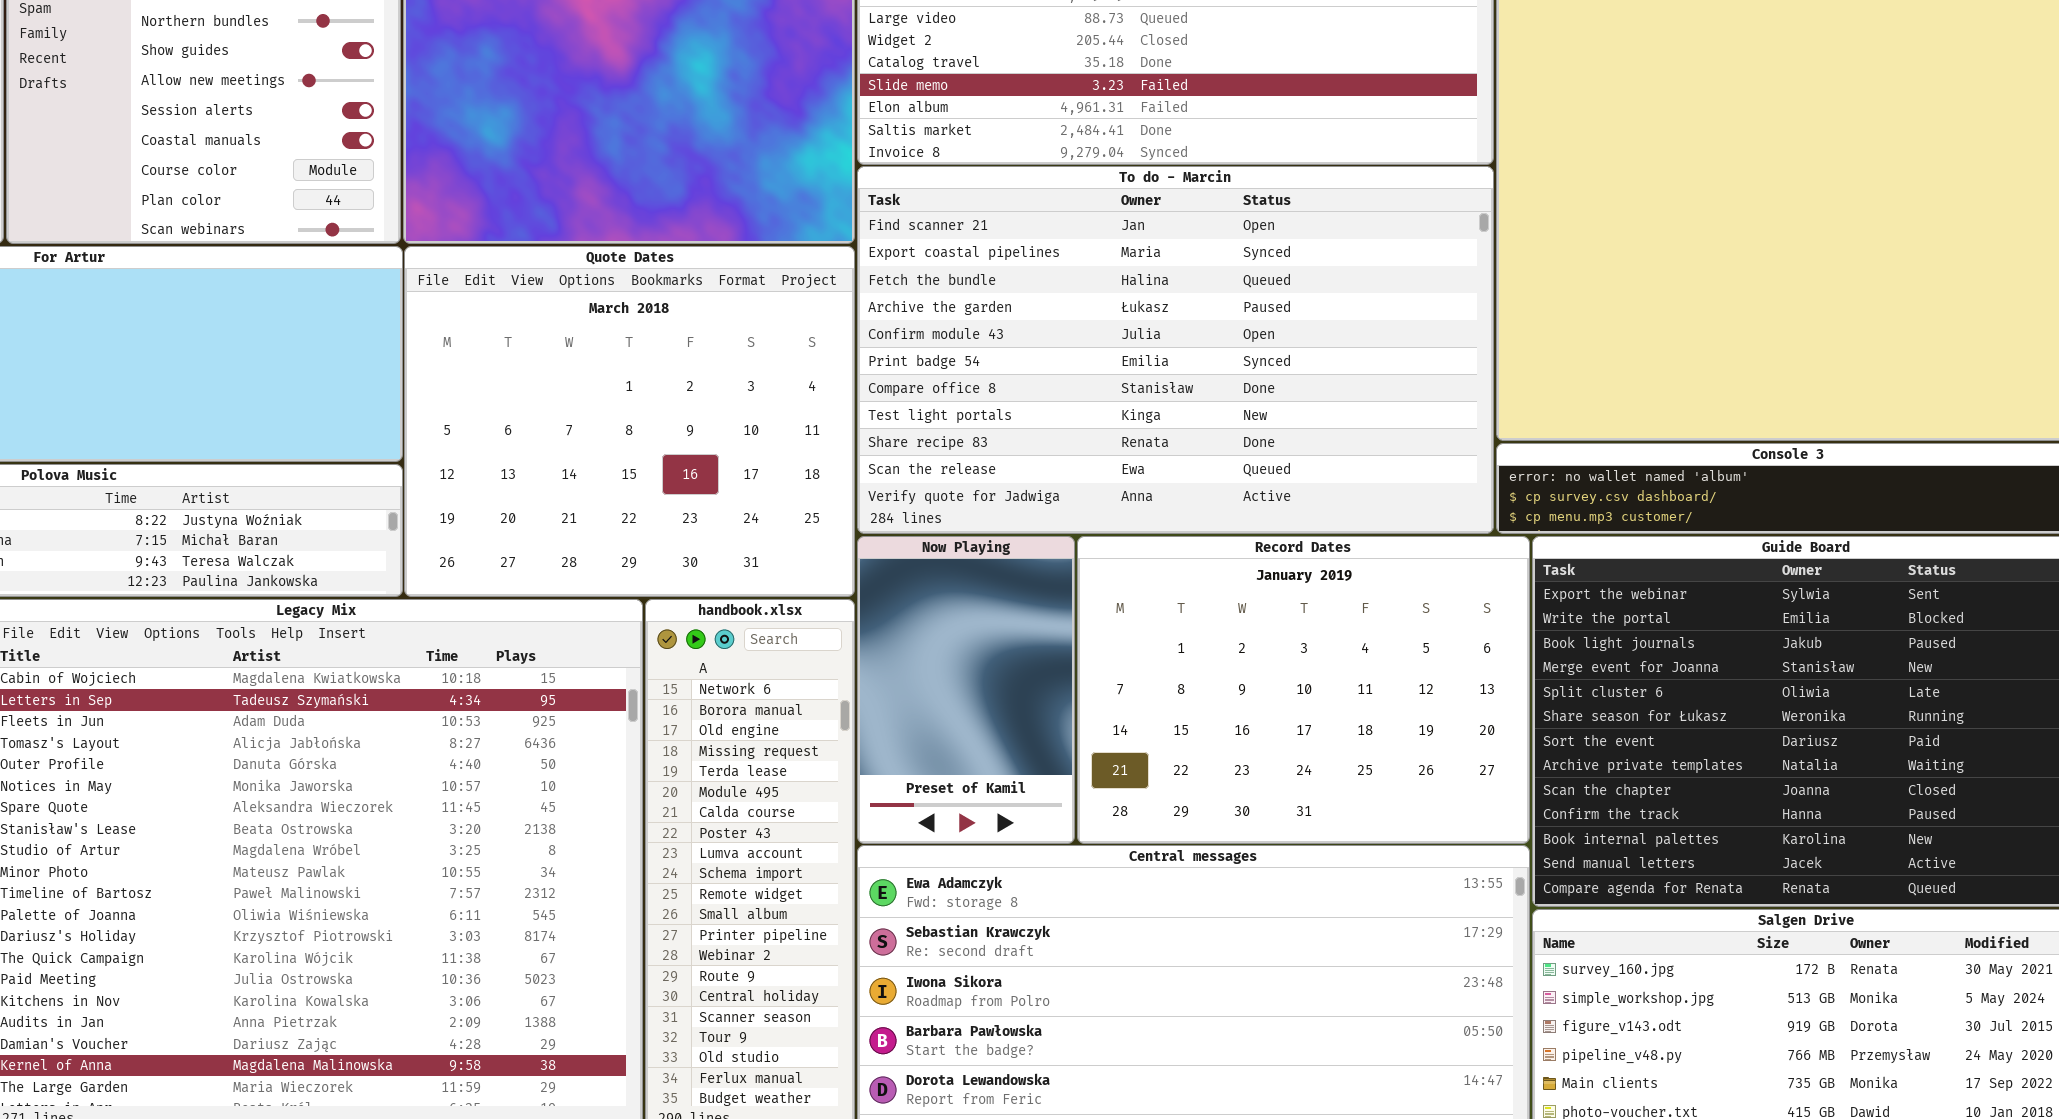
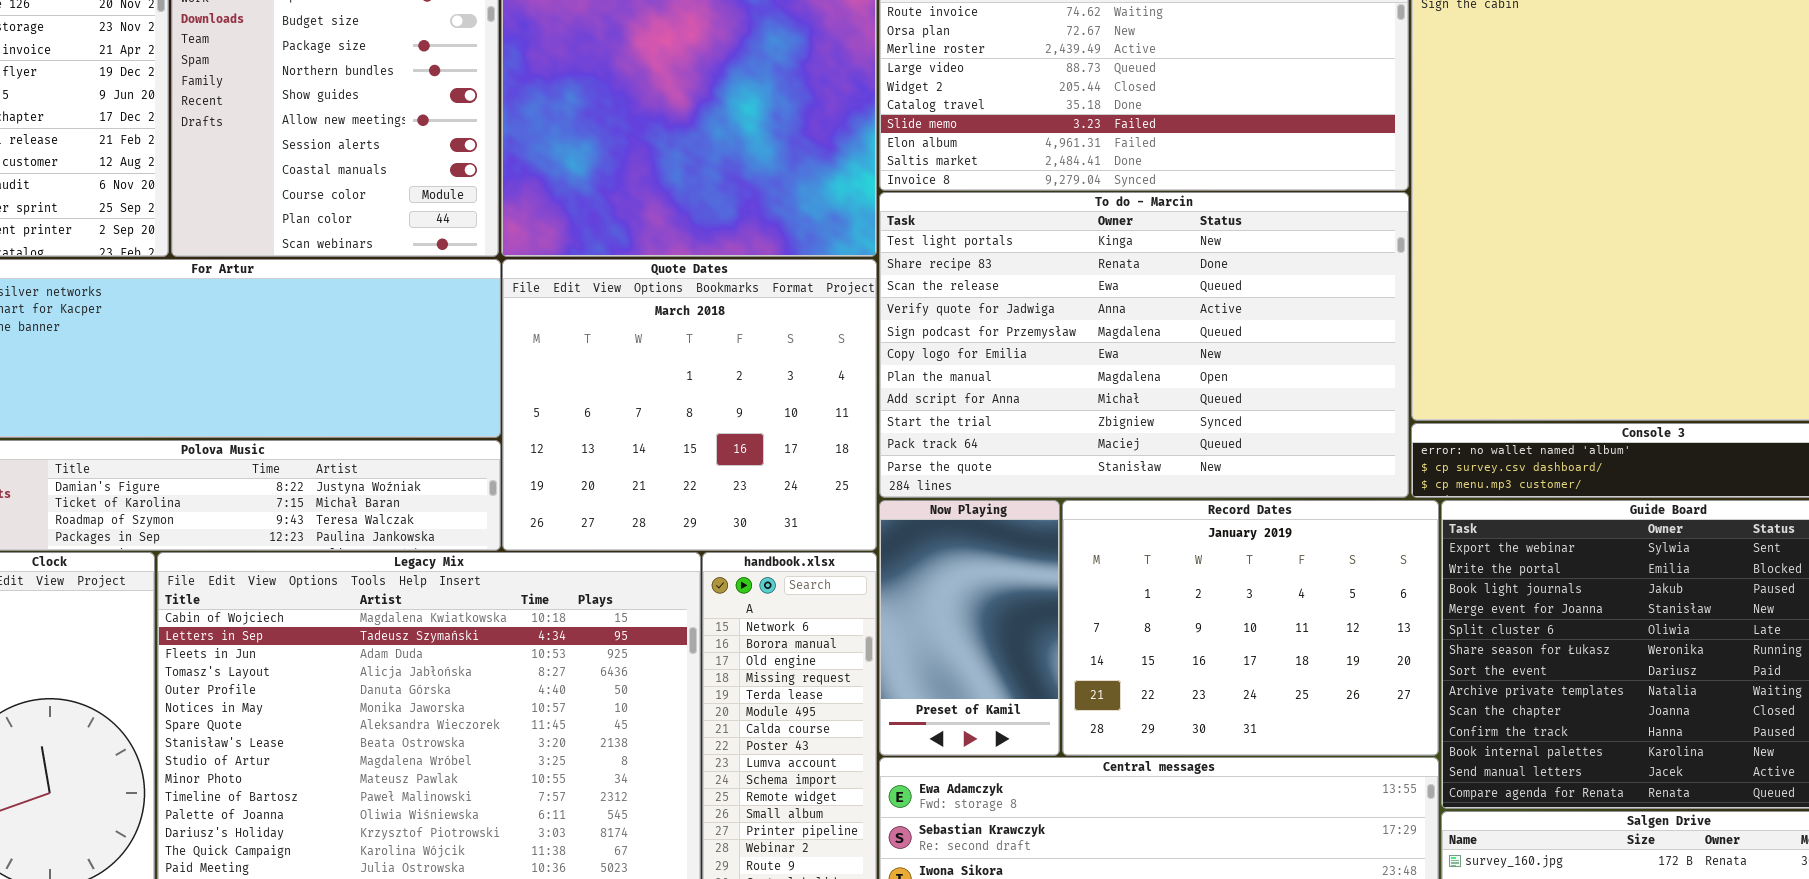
To do - Marcin: [857,166,1494,534] -> [879,192,1409,498], scrolled down 7 rows

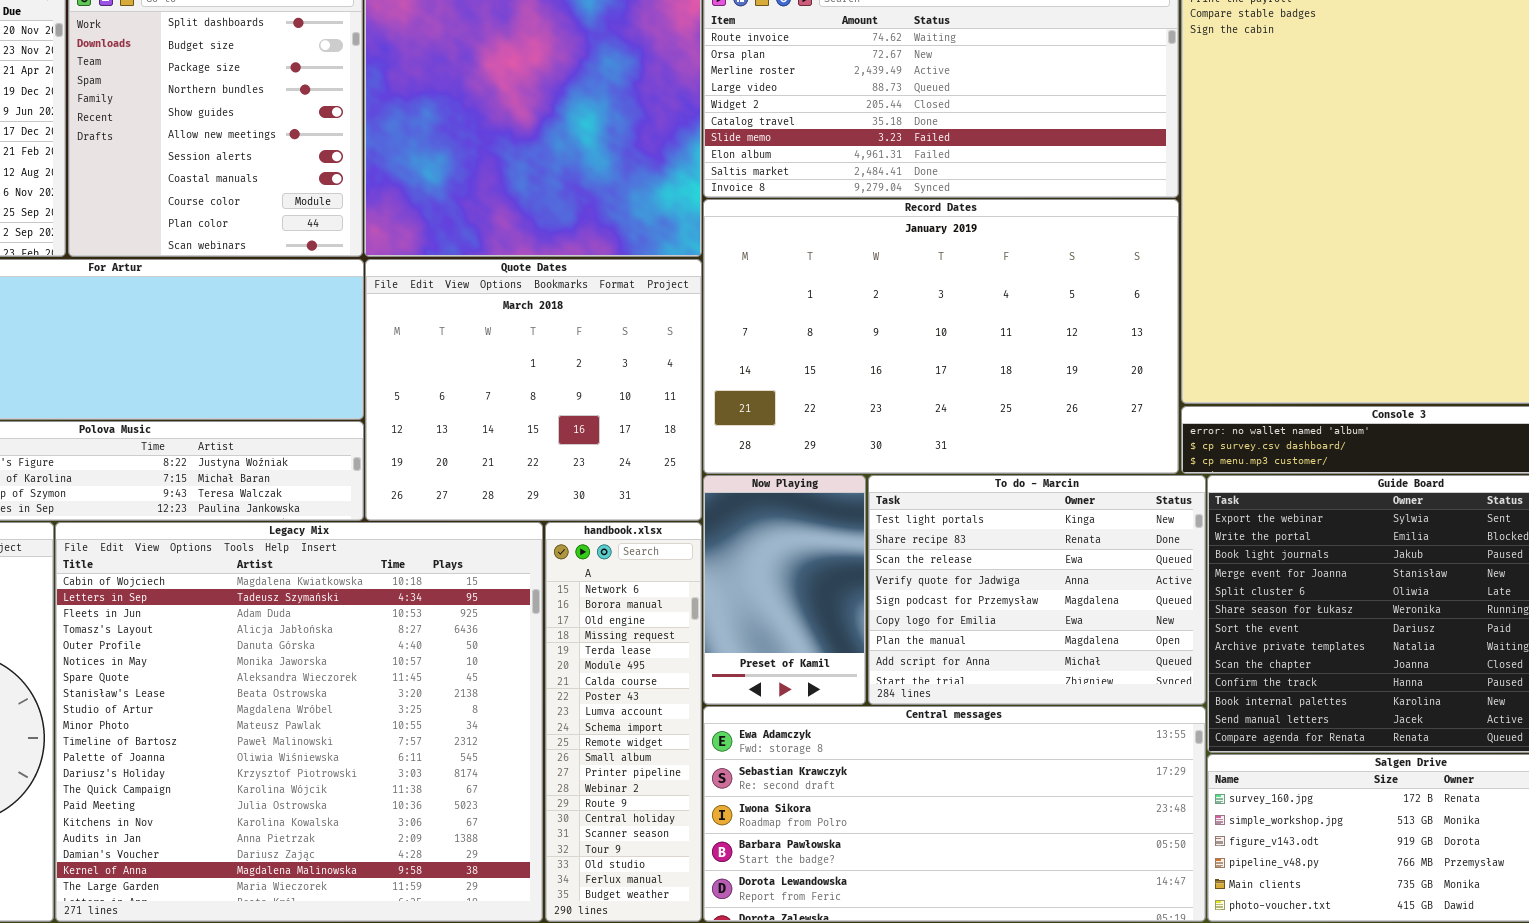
To do - Marcin: [879,192,1409,498] -> [868,475,1206,705], moved, resized
Record Dates: [1062,500,1439,756] -> [703,199,1179,474], moved, resized

